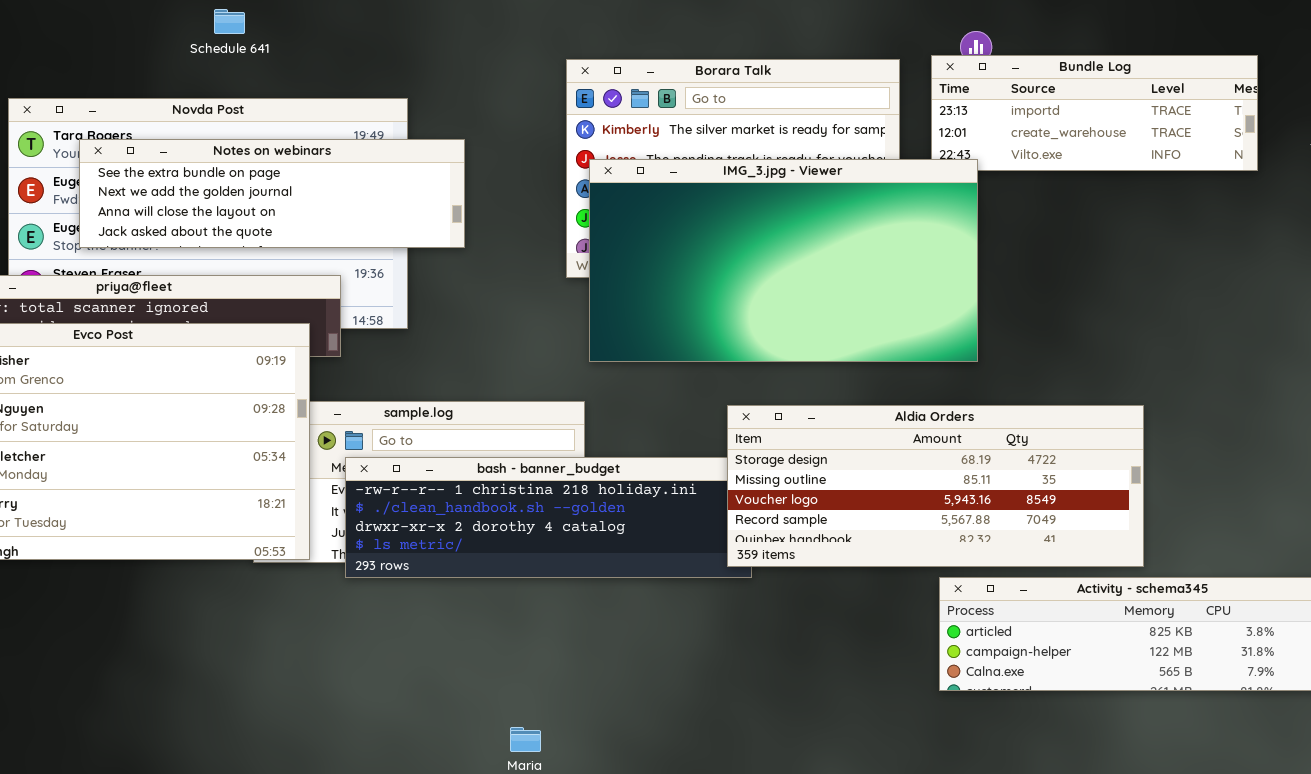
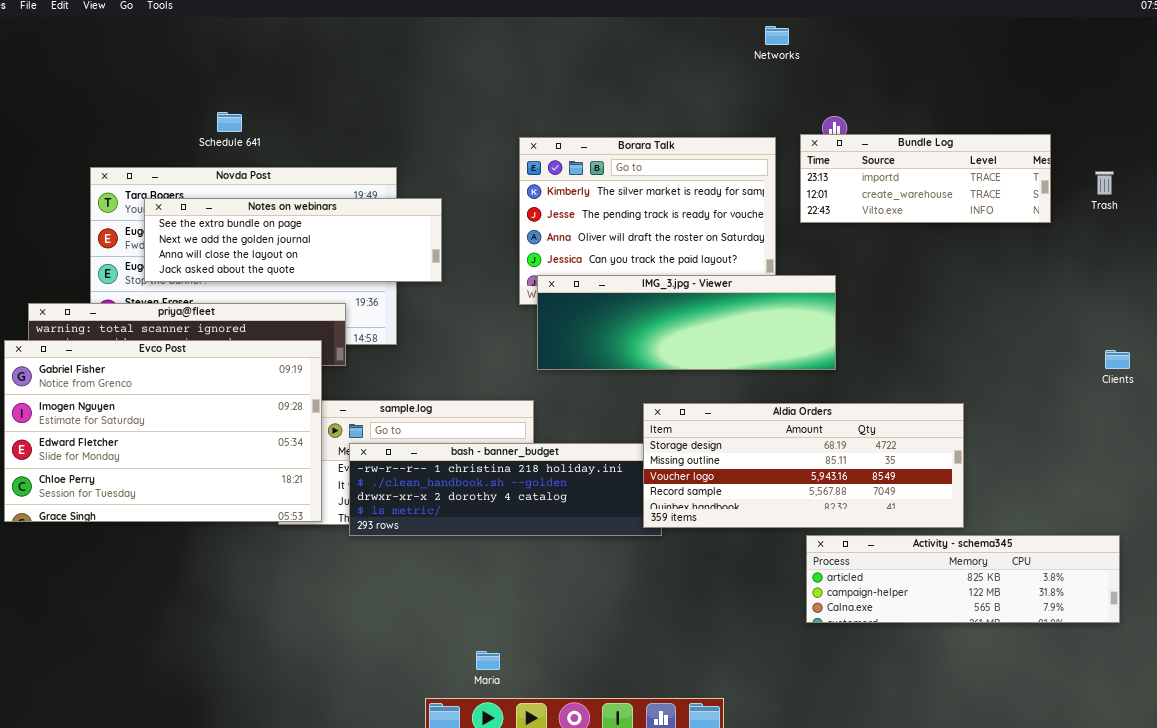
Schedule 641: [214,9,245,34] -> [217,112,242,132], moved
IMG_3.jpg - Viewer: [589,159,978,362] -> [537,275,836,370], resized

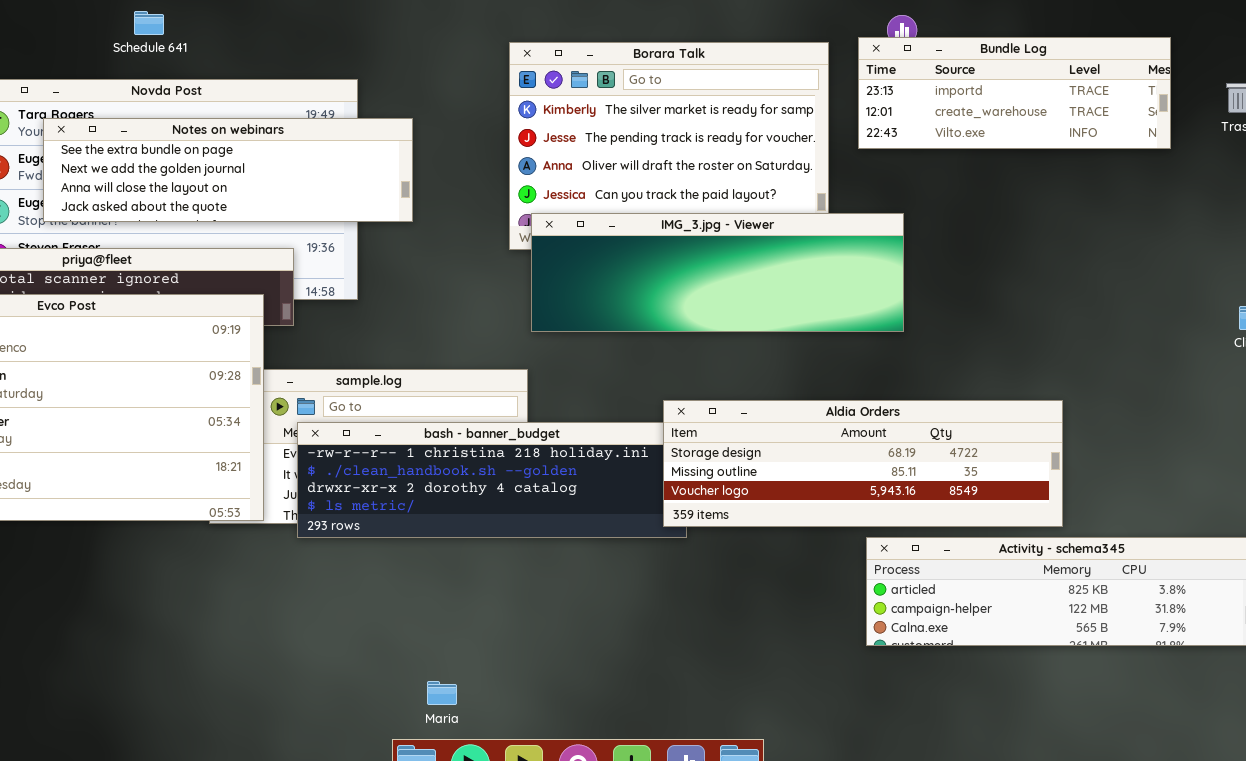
Aldia Orders: [643,403,964,528] -> [663,400,1063,527], resized
Maria: [476,651,500,670] -> [427,681,457,705], moved

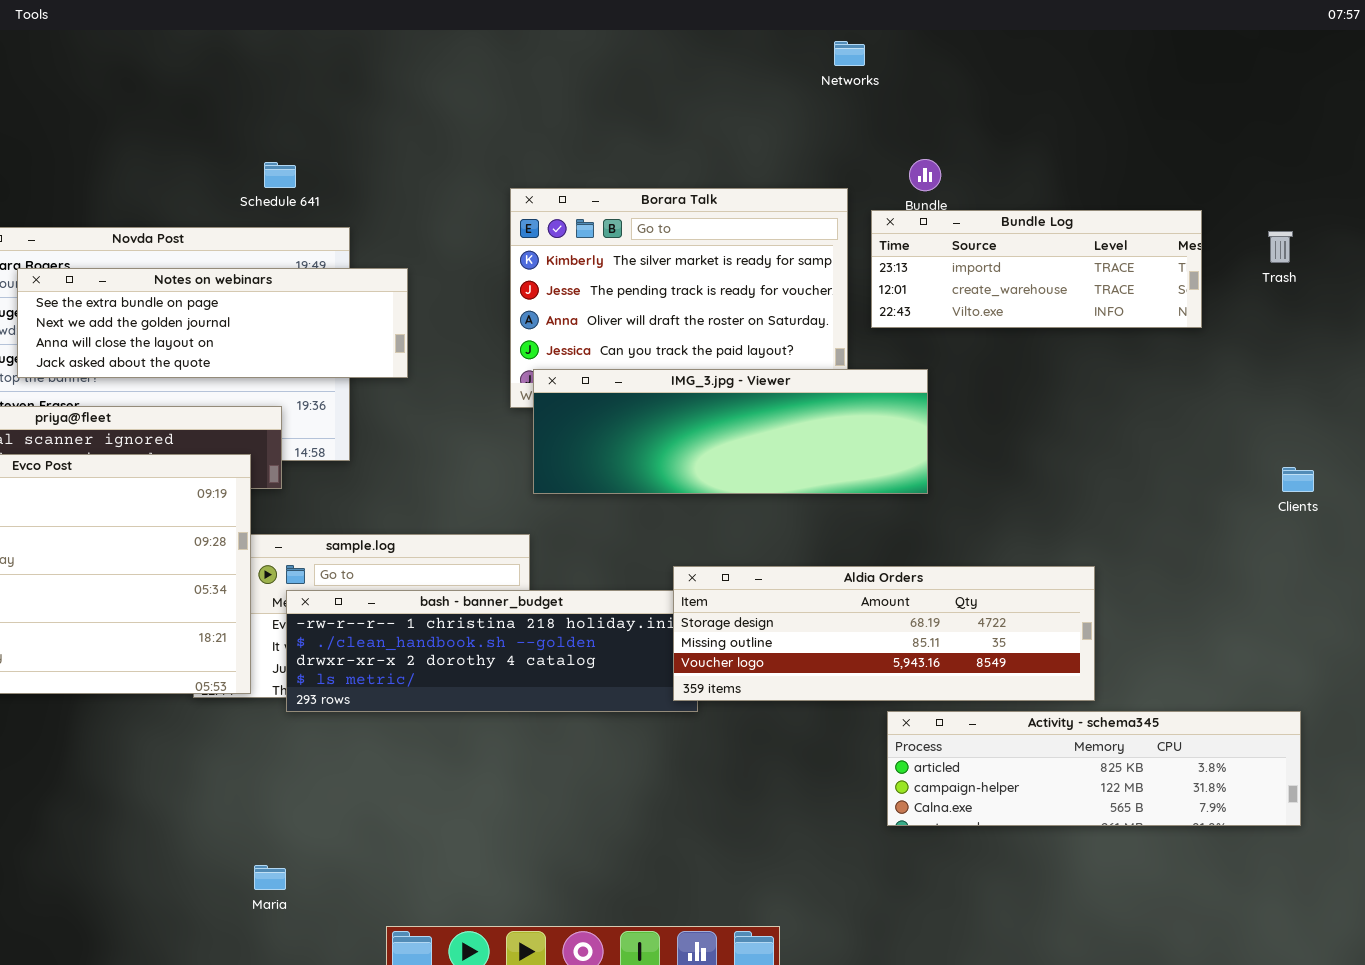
Schedule 641: [134,11,164,35] -> [264,162,296,188], moved
Bundle Log: [858,37,1171,149] -> [871,210,1202,328], moved
Maria: [427,681,457,705] -> [254,865,286,890], moved

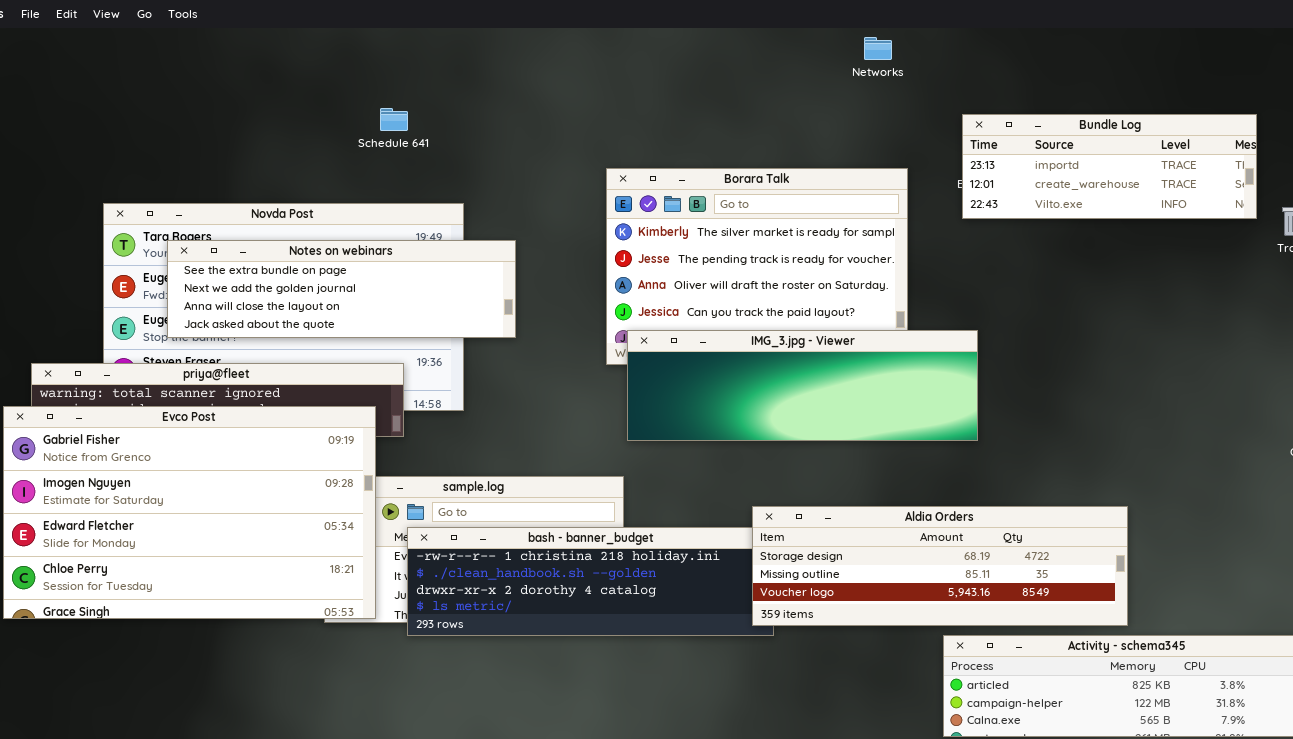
Networks: [834,41,865,66] -> [864,37,892,60], moved
Schedule 641: [264,162,296,188] -> [380,108,408,131], moved
Bundle Log: [871,210,1202,328] -> [962,114,1257,219], moved

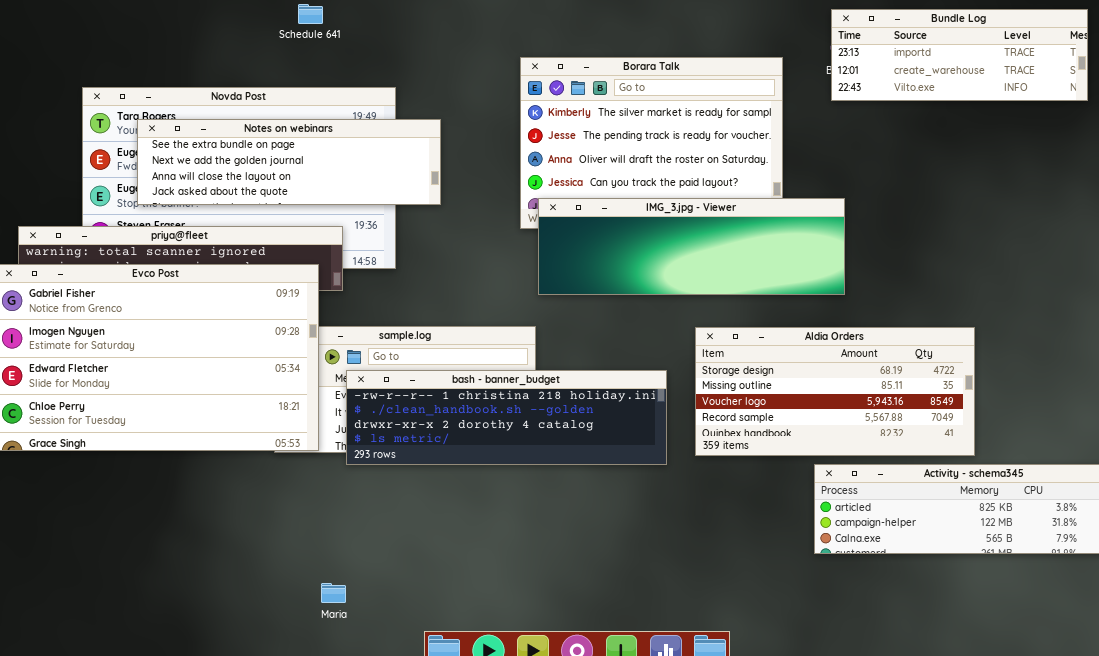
Schedule 641: [380,108,408,131] -> [298,4,323,24], moved
Aldia Orders: [752,506,1128,626] -> [695,327,975,456], resized

